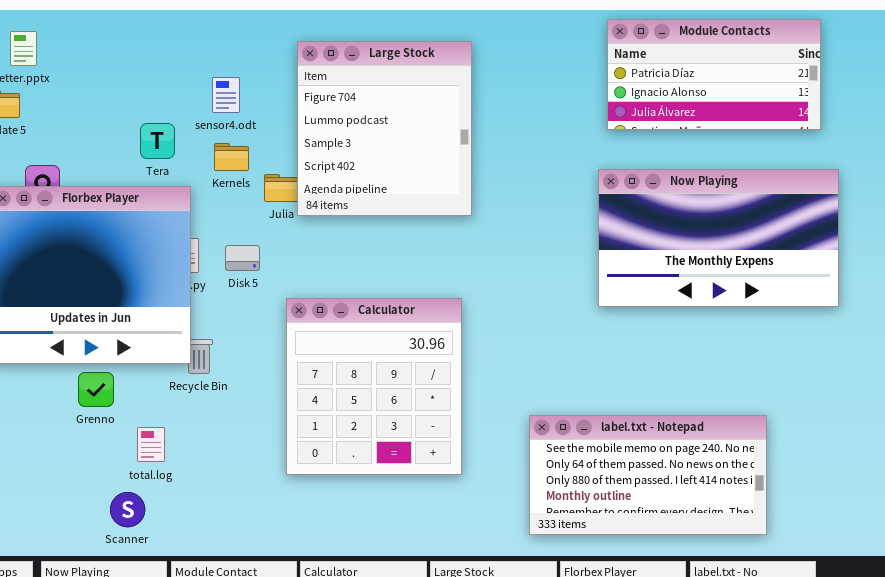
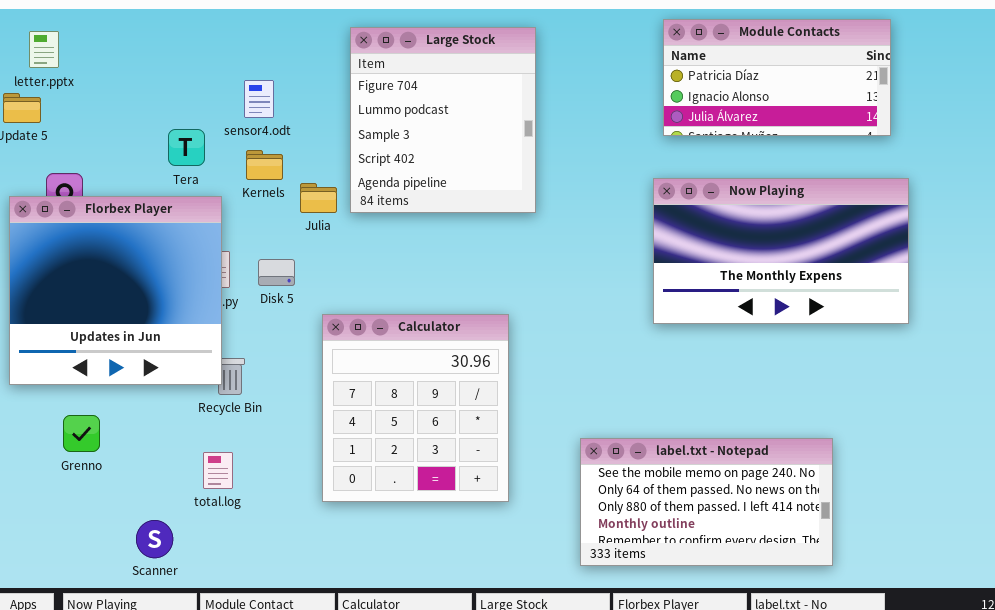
Large Stock: [297,41,472,216] -> [350,27,536,213], moved
Grenno: [78,372,114,407] -> [63,415,100,452], moved
total.log: [137,427,165,462] -> [203,452,233,489], moved

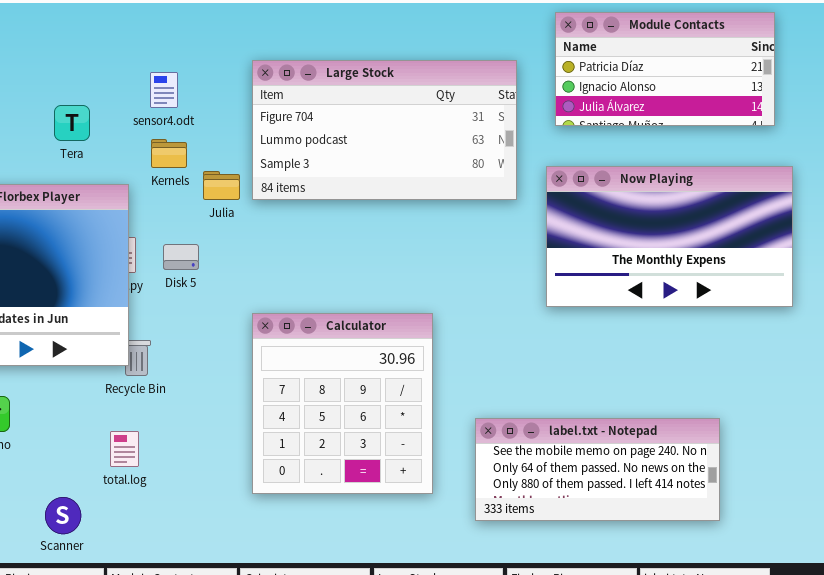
Large Stock: [350,27,536,213] -> [252,60,517,200], resized
Tera: [168,129,205,166] -> [54,105,90,141], moved
Calculator: [322,314,509,502] -> [252,313,433,494], moved
label.txt - Notepad: [580,438,833,566] -> [475,418,720,521], resized

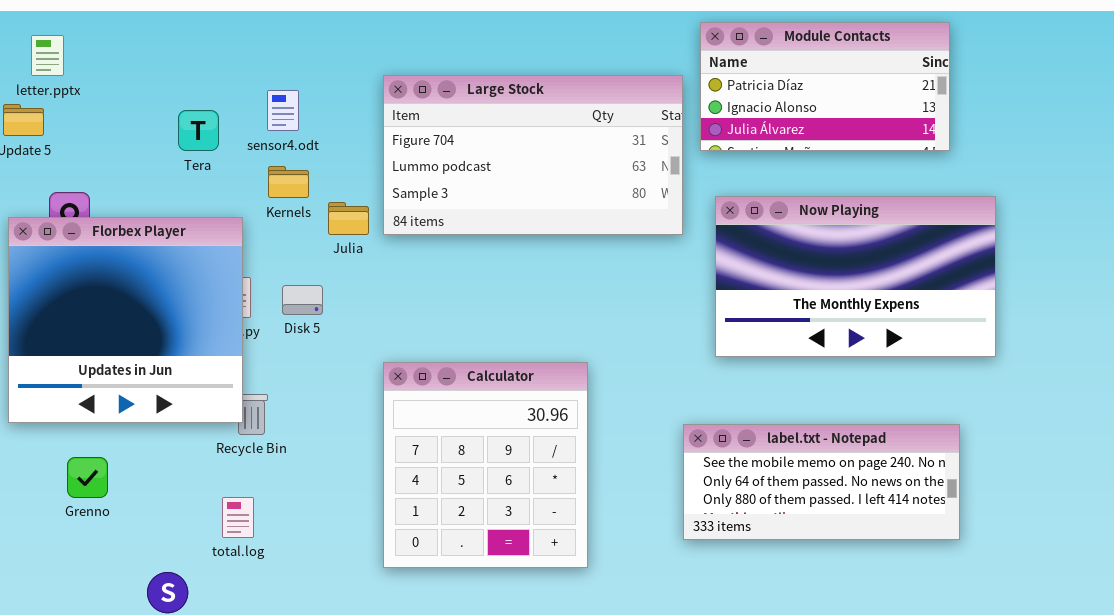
Module Contacts: [555,12,775,126] -> [700,22,950,151], moved
Tera: [54,105,90,141] -> [178,110,219,151], moved
label.txt - Notepad: [475,418,720,521] -> [683,424,960,540], moved

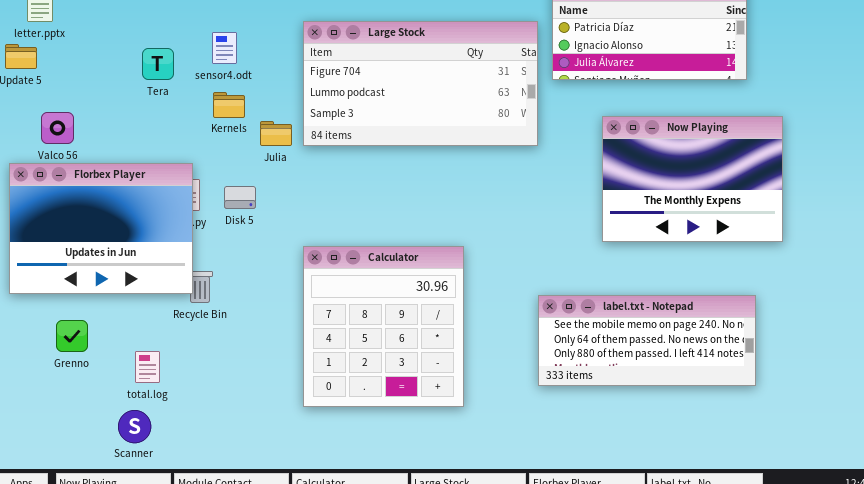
Now Playing: [715,196,996,357] -> [602,116,783,242], resized
Florbex Player: [8,217,243,423] -> [9,163,193,294], resized
total.log: [222,497,254,538] -> [135,351,160,383], moved

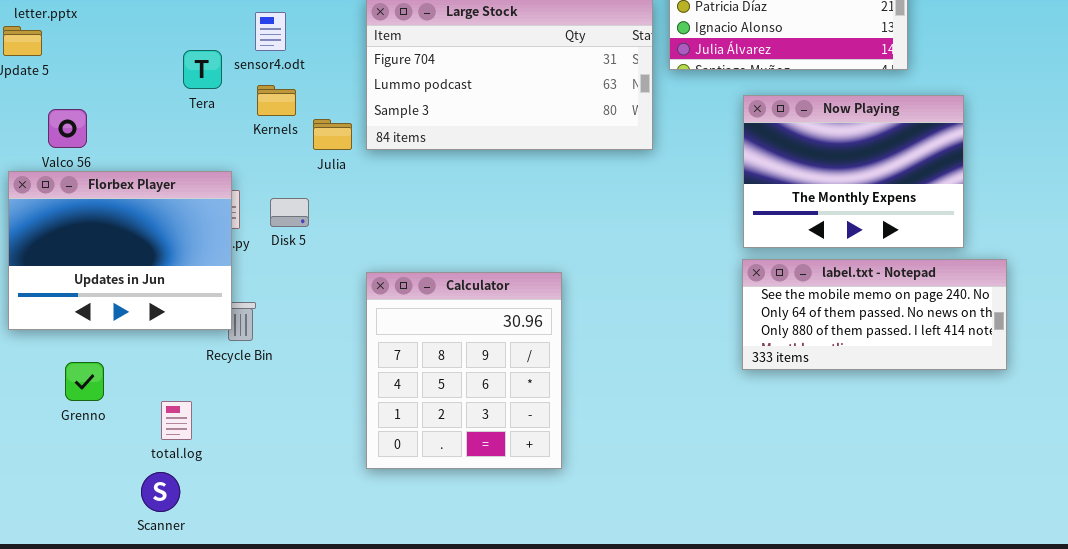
Tera: [142,48,174,80] -> [183,50,222,89], moved
Now Playing: [602,116,783,242] -> [743,95,964,248], moved
label.txt - Notepad: [538,295,756,386] -> [742,259,1007,370], moved

